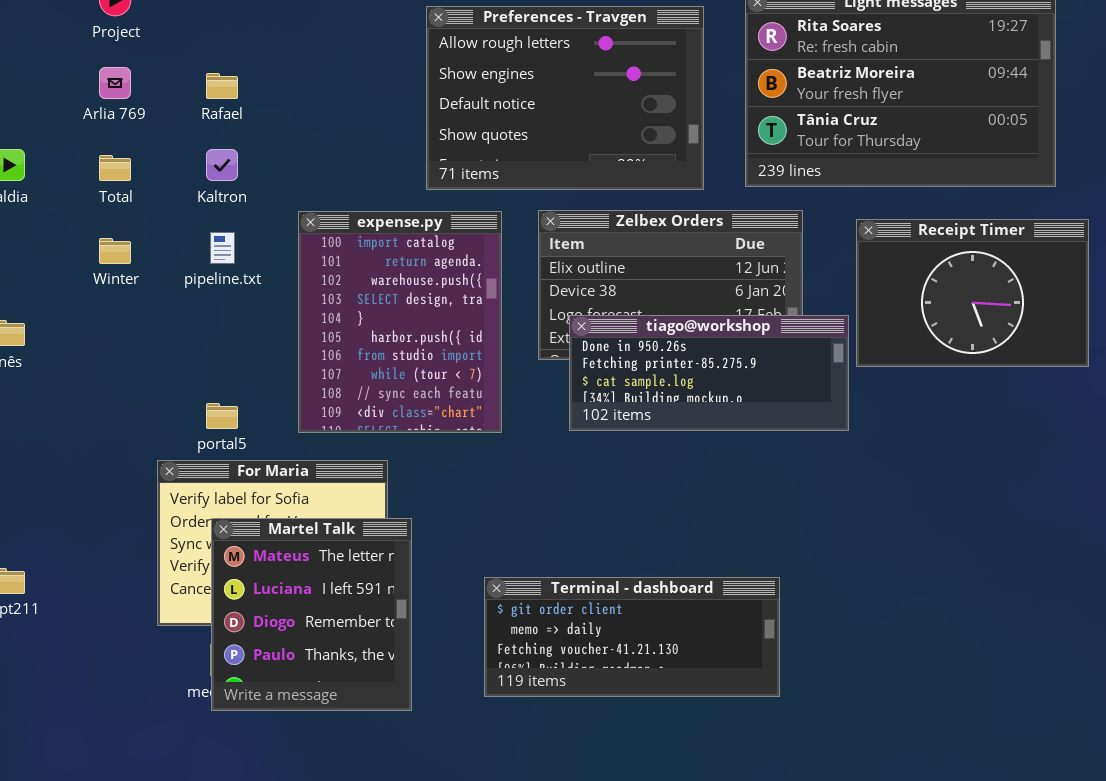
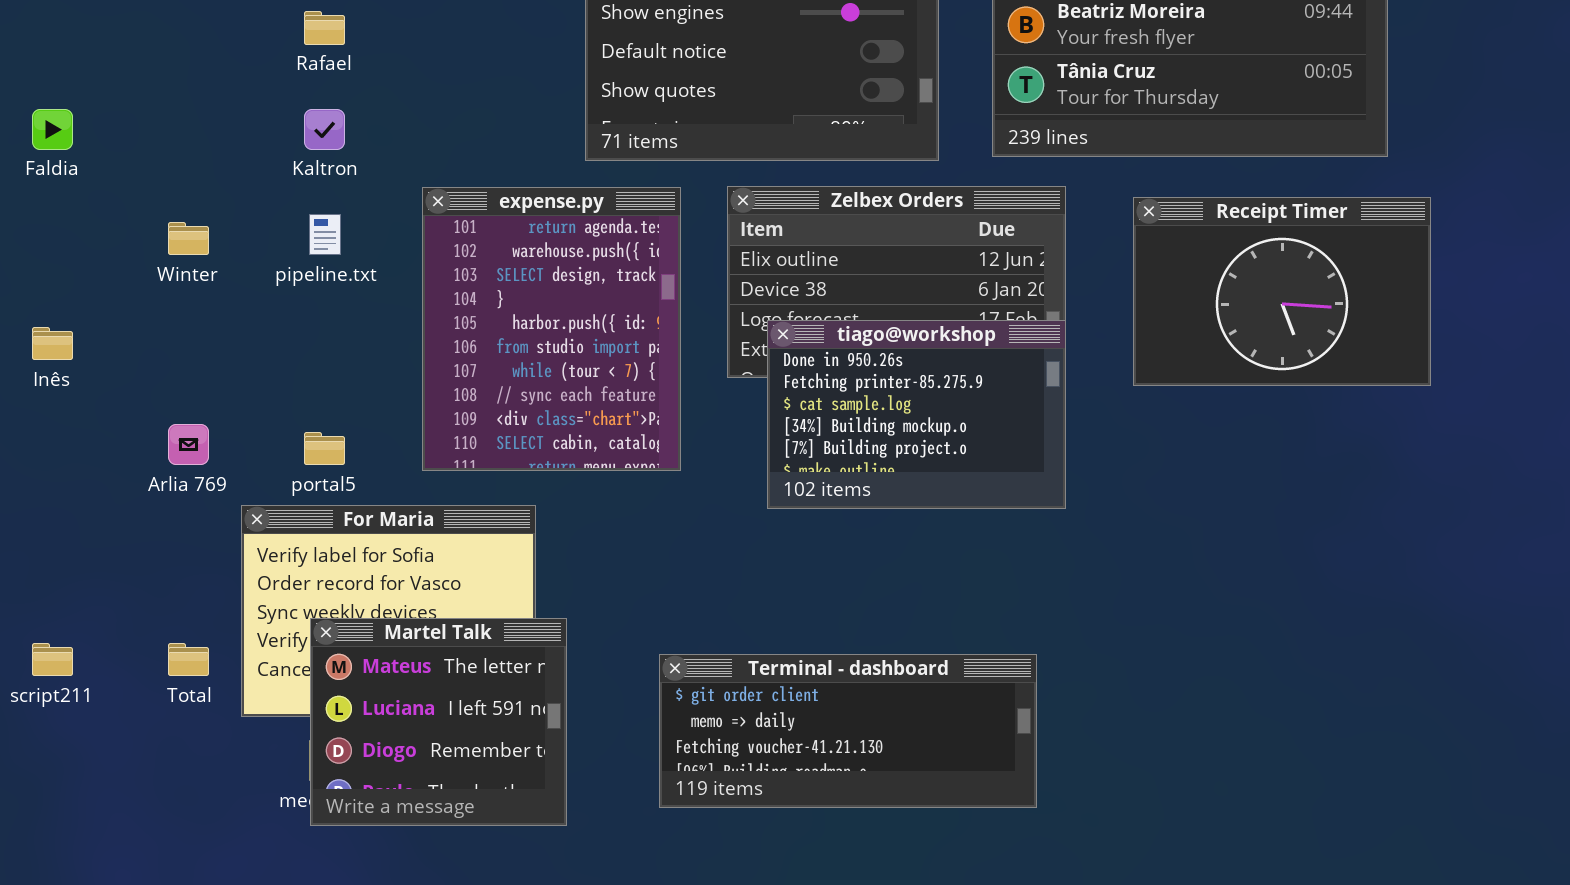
Arlia 769: [99,67,131,99] -> [168,424,209,465], moved
Total: [99,155,131,181] -> [168,643,209,676], moved
expense.py: [298,211,502,433] -> [422,187,681,471], scrolled down 1 row
tiago@workshop: [569,315,849,431] -> [767,320,1066,509], resized
Martel Talk: [211,518,412,711] -> [310,618,567,826], resized

